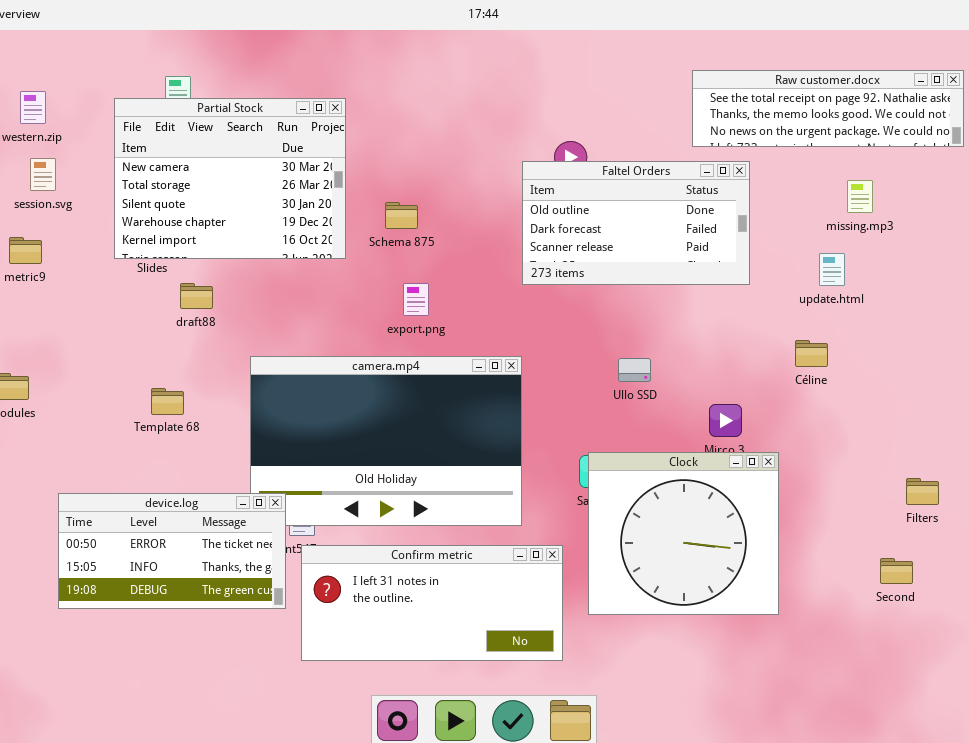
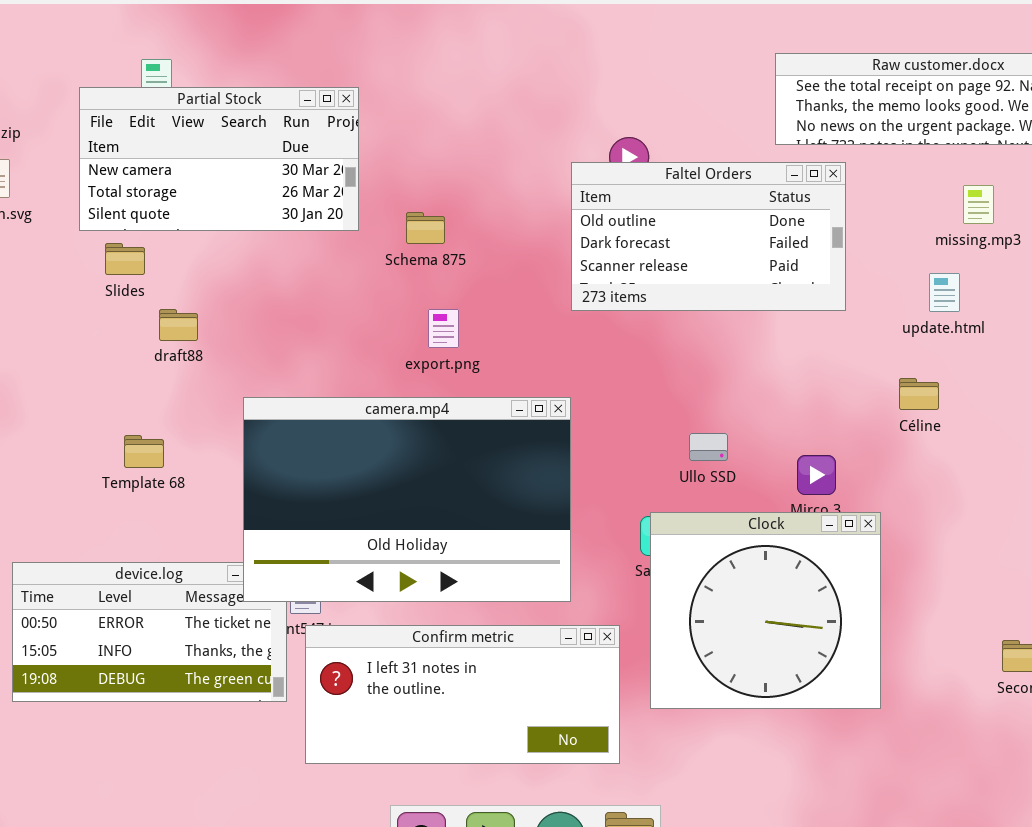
Partial Stock: [114,98,346,259] -> [79,87,359,231], resized
camera.mp4: [250,356,522,526] -> [243,397,571,602], raised
Ullo SSD: [618,358,651,382] -> [689,433,728,461], moved

